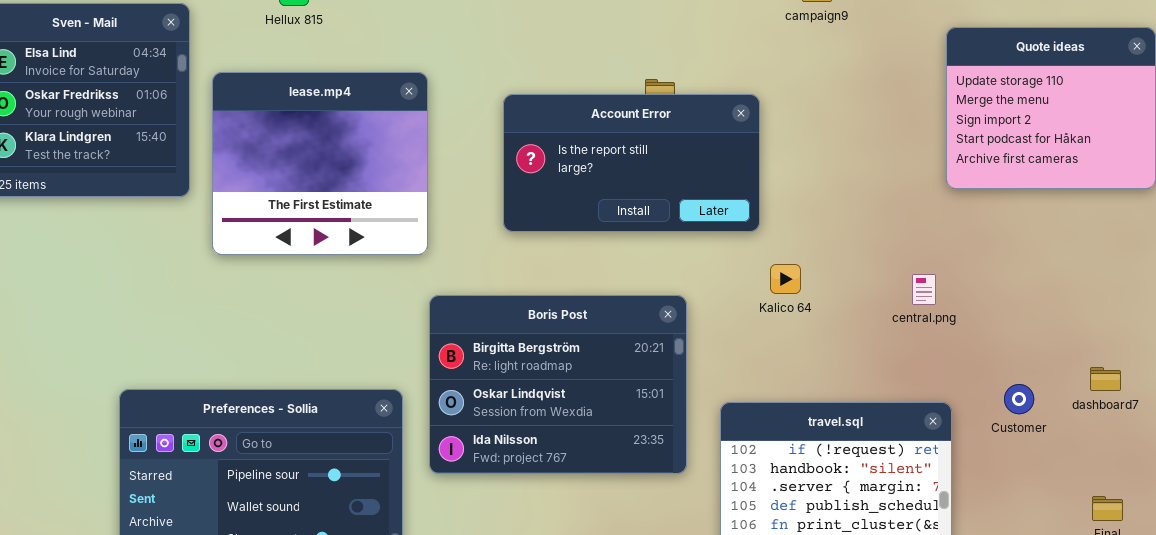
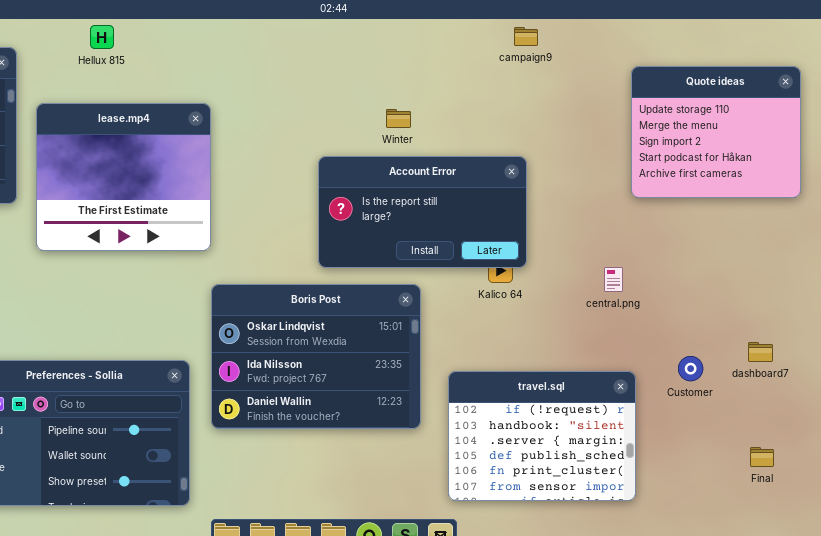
Account Error: [503,94,760,232] -> [318,156,527,268], moved
Boris Post: [429,295,687,474] -> [211,284,421,429], scrolled down 1 row

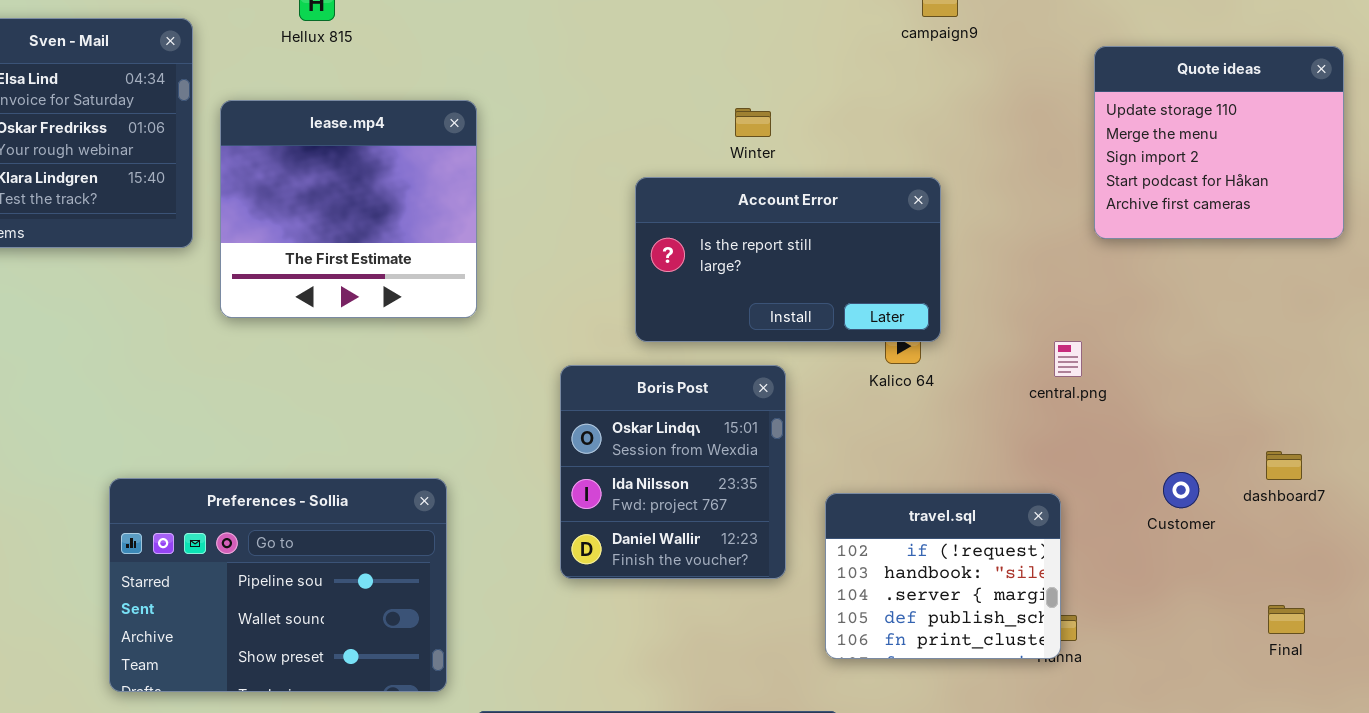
Boris Post: [211,284,421,429] -> [560,365,786,579], resized
travel.sql: [448,371,636,501] -> [825,493,1061,659], resized

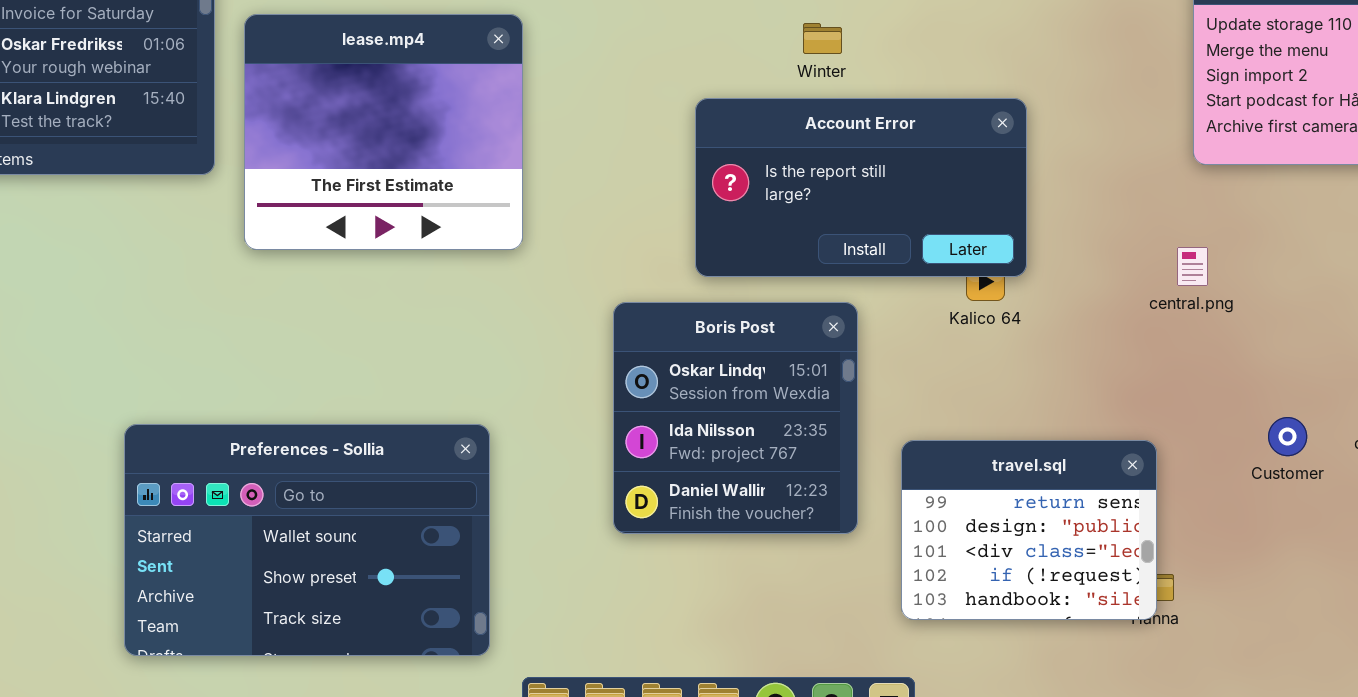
central.png: [1054,341,1082,377] -> [1177,247,1208,286], moved
Preferences - Sollia: [109,478,447,692] -> [124,424,490,656], scrolled down 1 row
travel.sql: [825,493,1061,659] -> [901,440,1157,620], scrolled up 3 rows

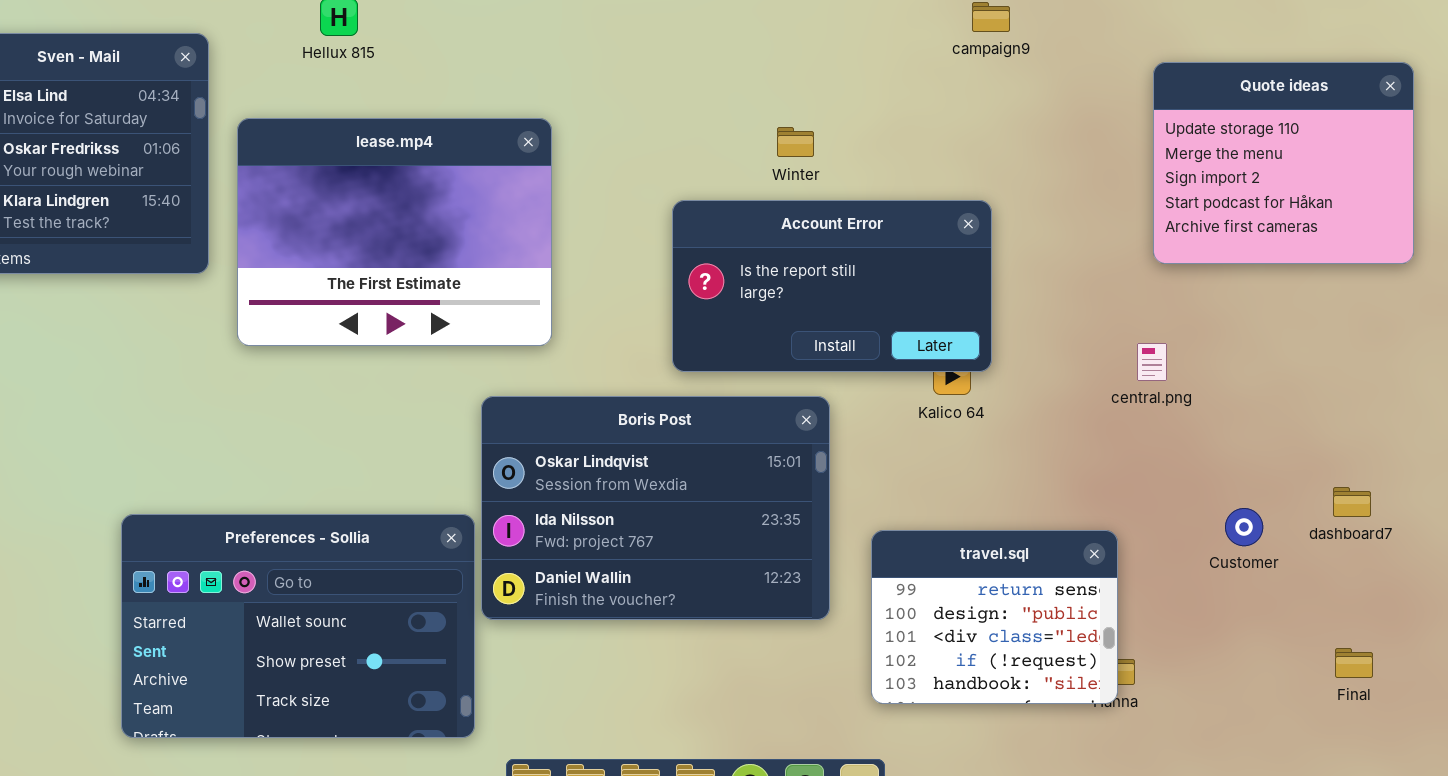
lease.mp4: [244,14,523,250] -> [237,118,552,346], resized
Boris Post: [613,302,858,534] -> [481,396,830,620], resized

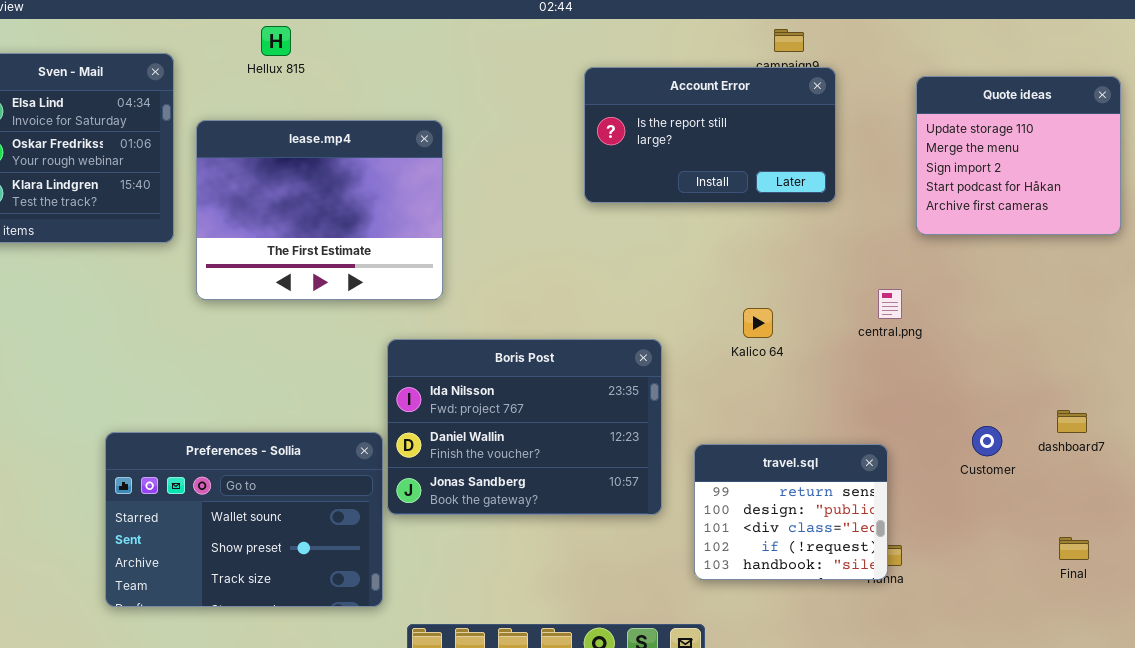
Account Error: [672,200,992,372] -> [584,67,836,203], moved
central.png: [1137,343,1167,381] -> [878,289,902,319], moved
Boris Post: [481,396,830,620] -> [387,339,662,515], scrolled down 1 row

